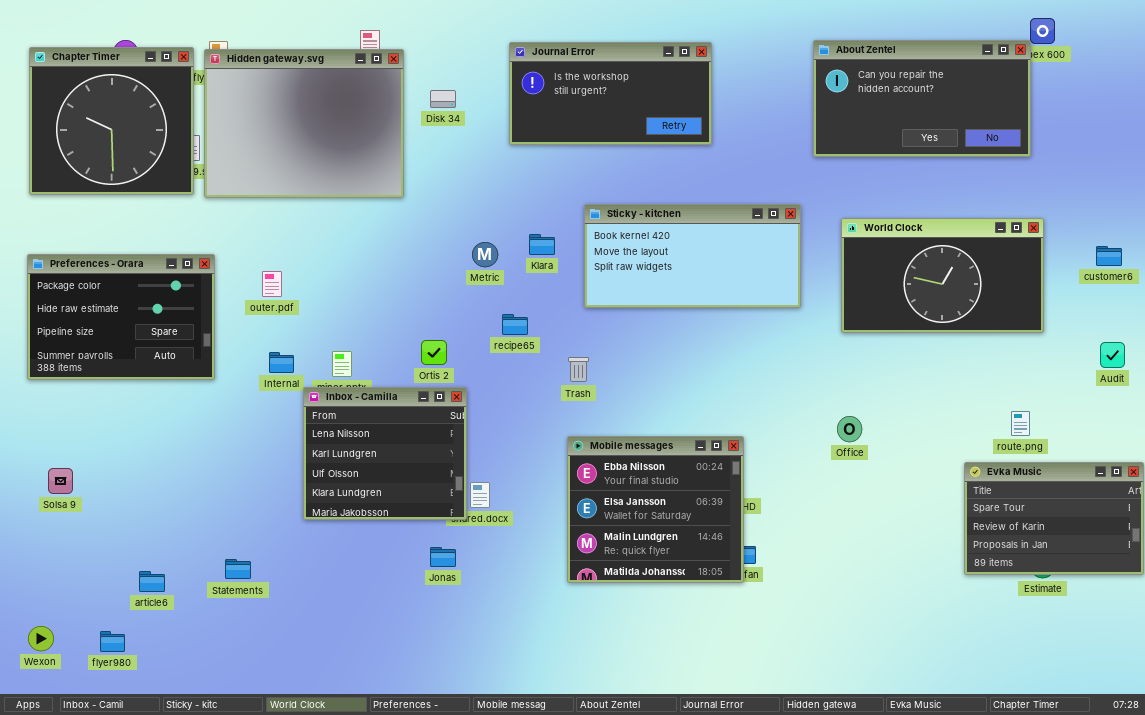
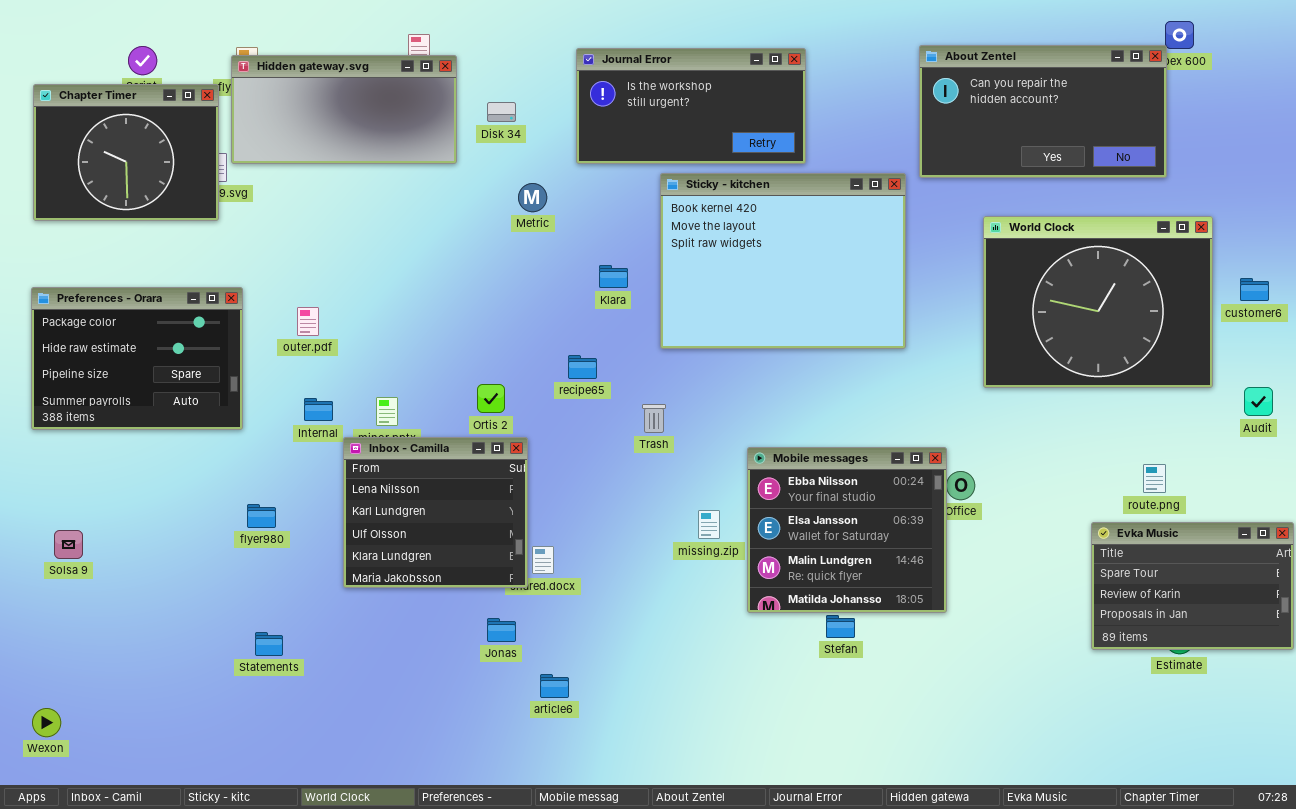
Chapter Timer: [29,47,194,195] -> [33,84,219,221], resized
Hidden gateway.svg: [204,49,404,198] -> [231,55,457,164], resized
Sticky - kitchen: [584,204,801,308] -> [660,173,906,349], resized
World Clock: [841,218,1044,333] -> [983,216,1213,388], moved, resized
Metric: [472,242,498,267] -> [518,183,547,212], moved
Mobile messages: [567,436,744,583] -> [747,447,947,613], moved
article6: [139,571,165,592] -> [540,674,569,698], moved
flyer980: [100,631,125,652] -> [247,504,276,528], moved

